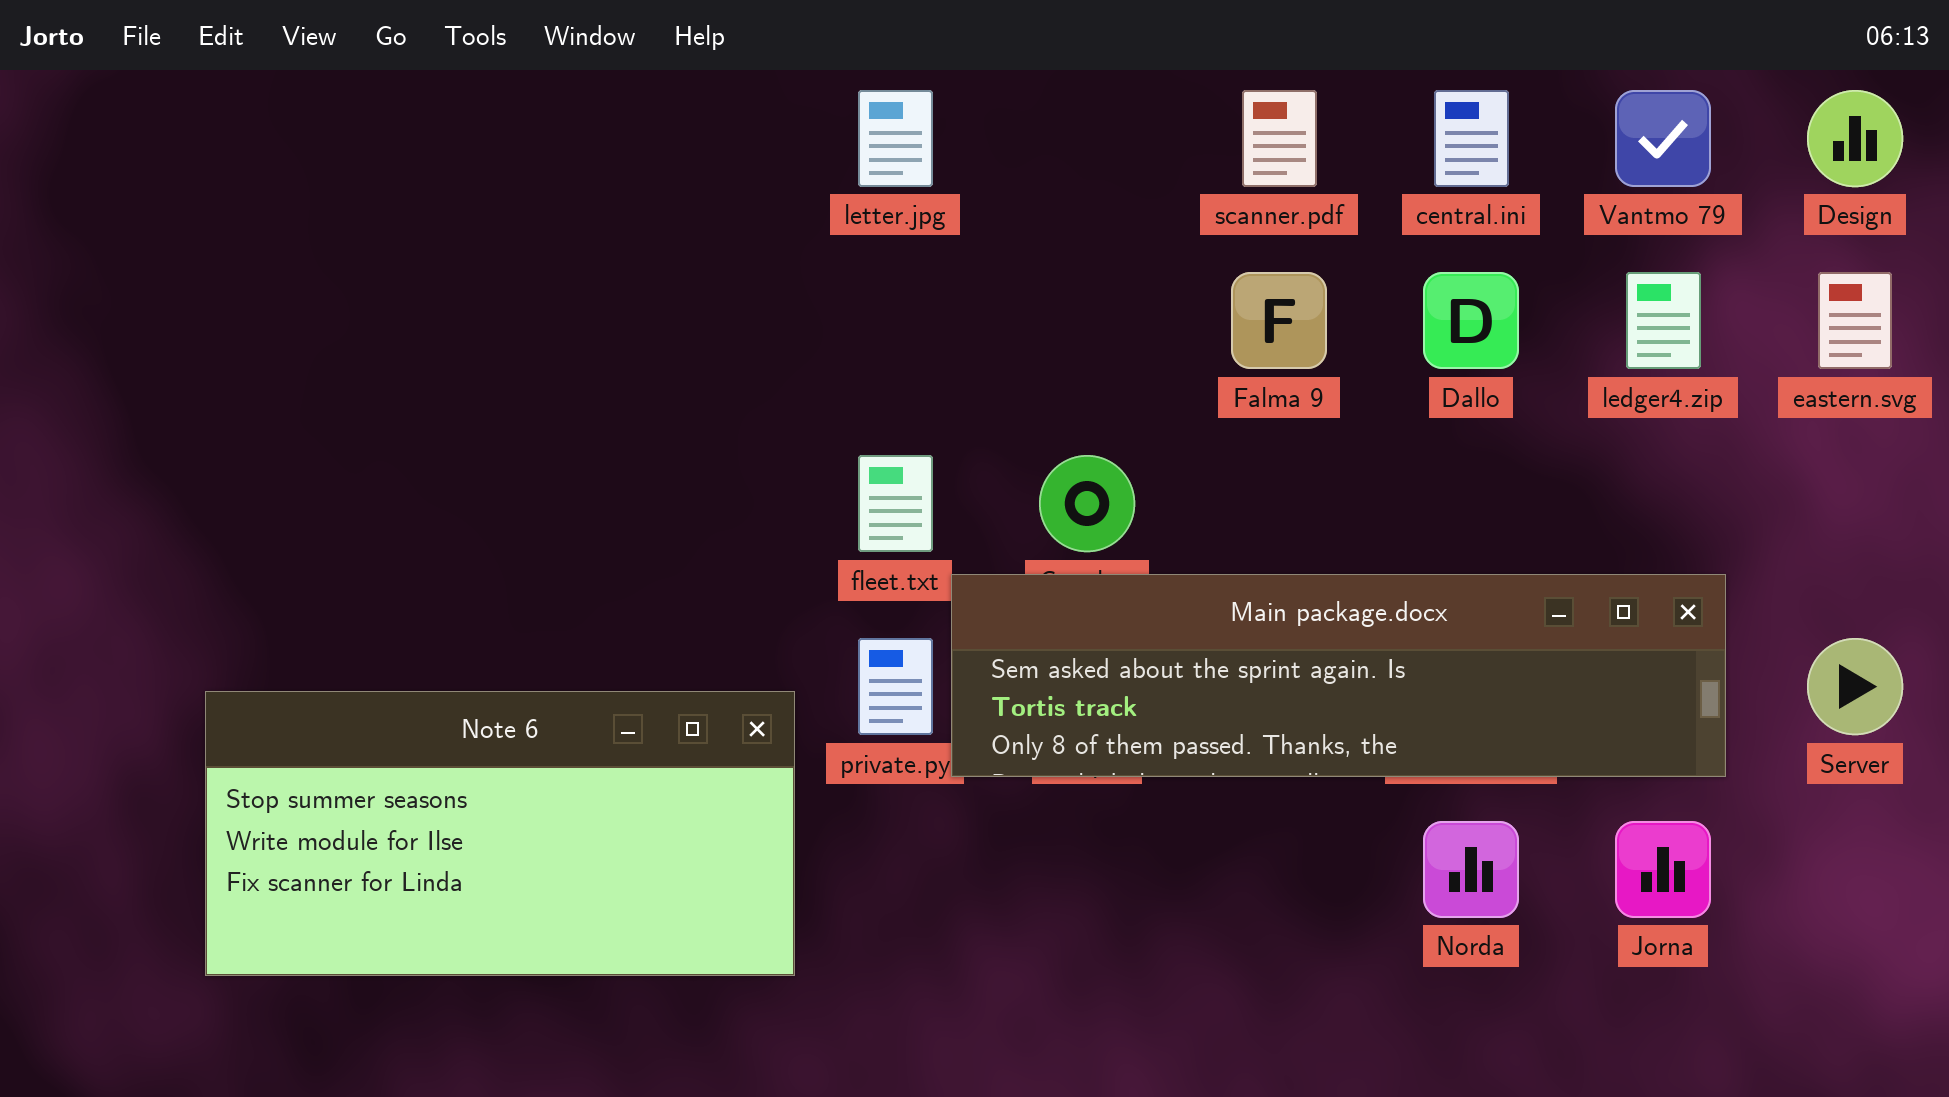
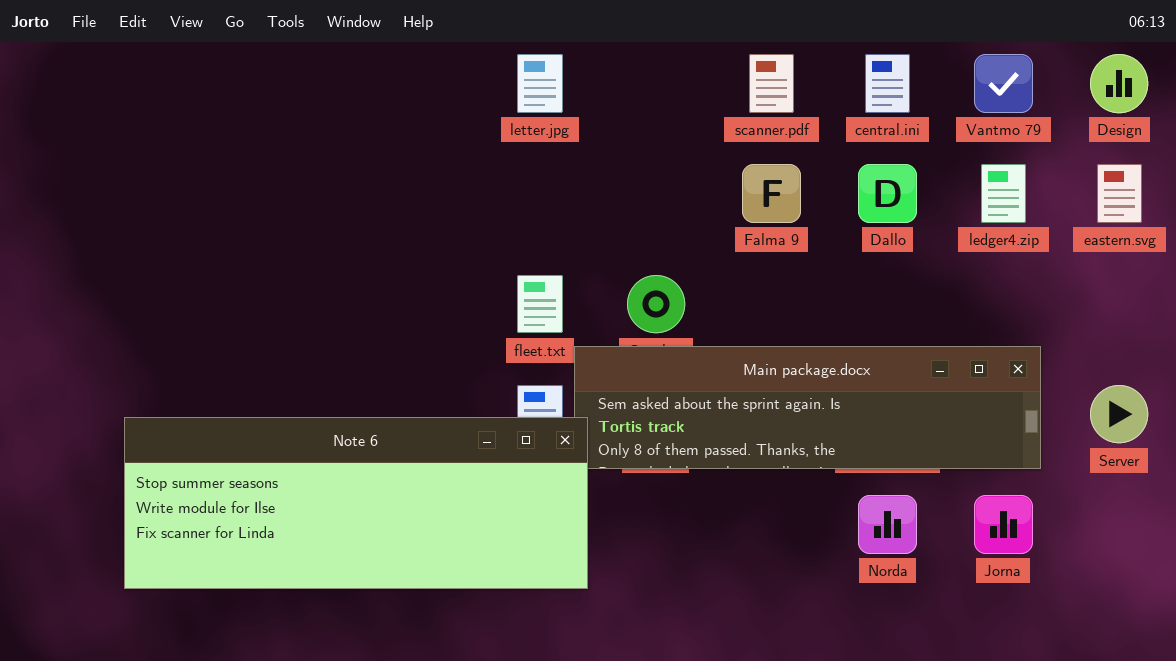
Note 6: [205,691,795,976] -> [124,417,588,589], resized

